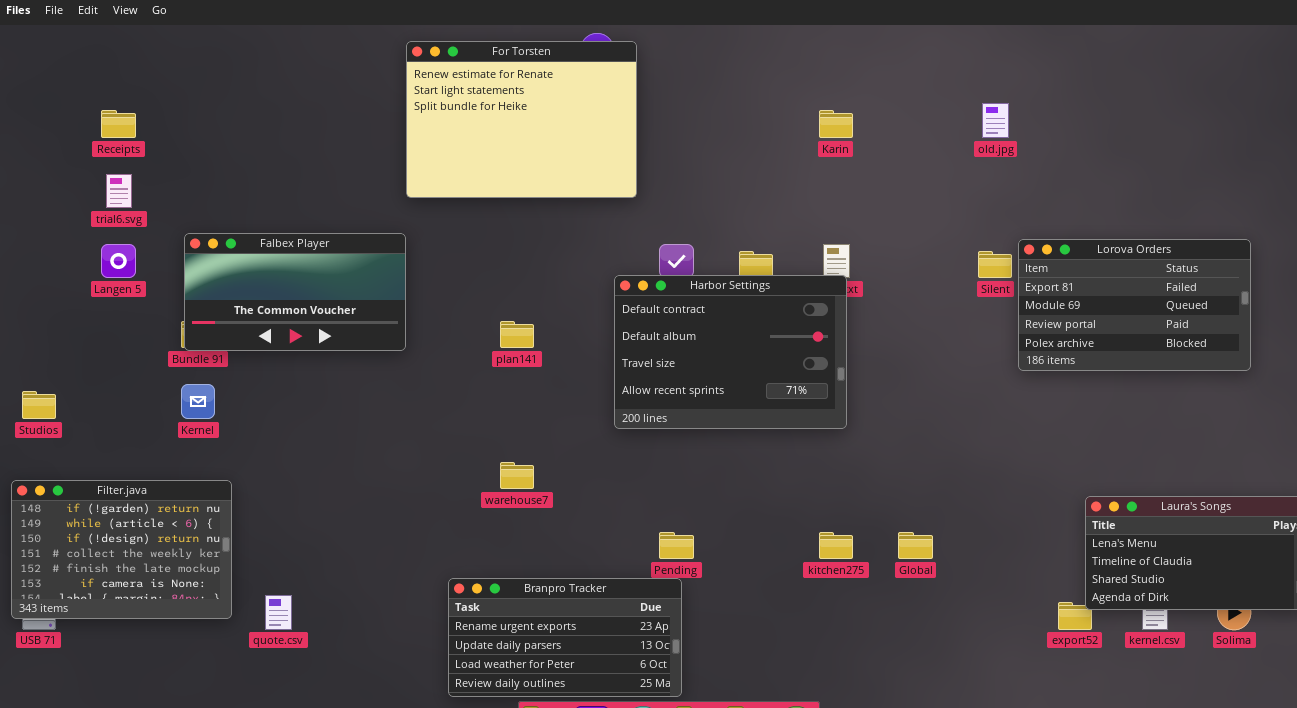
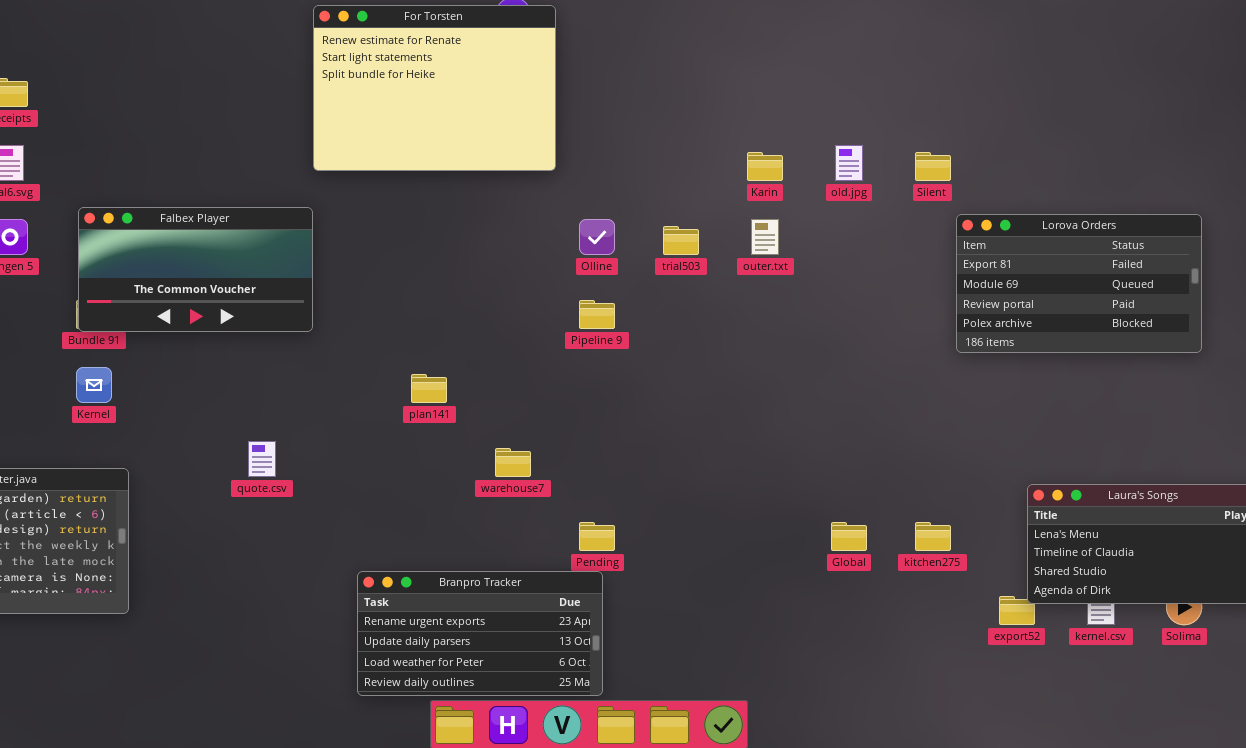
old.jpg: [982,103,1009,138] -> [835,145,863,181], moved
Karin: [819,110,853,138] -> [747,152,783,181], moved
Silent: [978,251,1012,278] -> [915,152,951,181], moved
Harbor Settings: [614,275,847,429] -> none, closed
plan141: [500,321,534,348] -> [411,374,447,403], moved
warehouse7: [500,462,534,489] -> [495,448,531,477], moved
kitchen275: [819,532,853,559] -> [915,522,951,551], moved
quote.csv: [265,595,292,630] -> [248,441,276,477], moved

